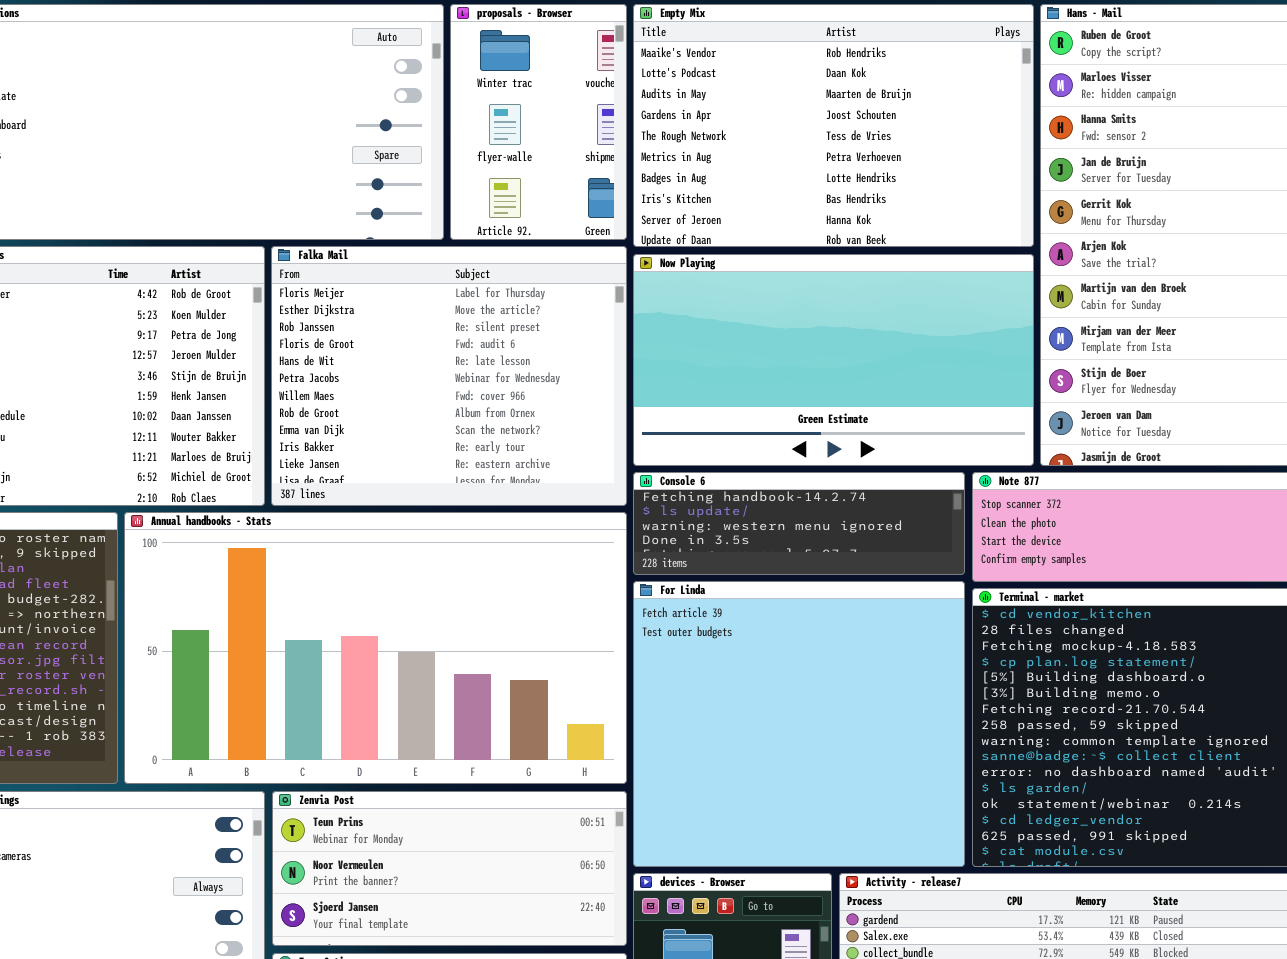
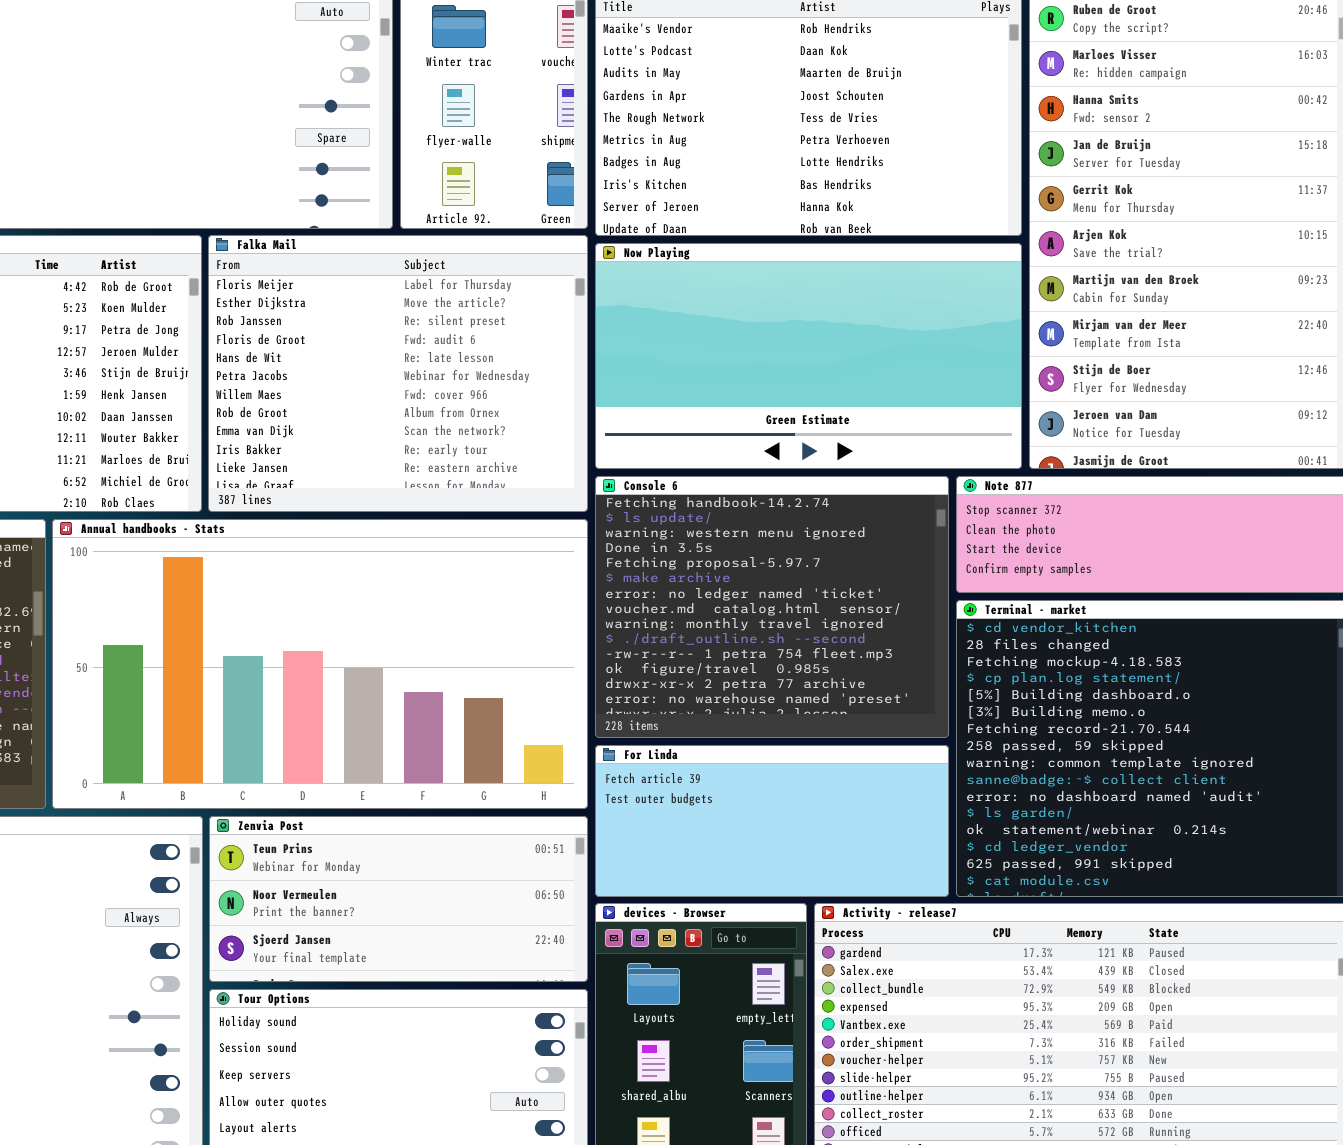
Console 6: [633,472,965,575] -> [595,476,949,738], resized
For Linda: [633,581,965,867] -> [595,745,949,897], resized

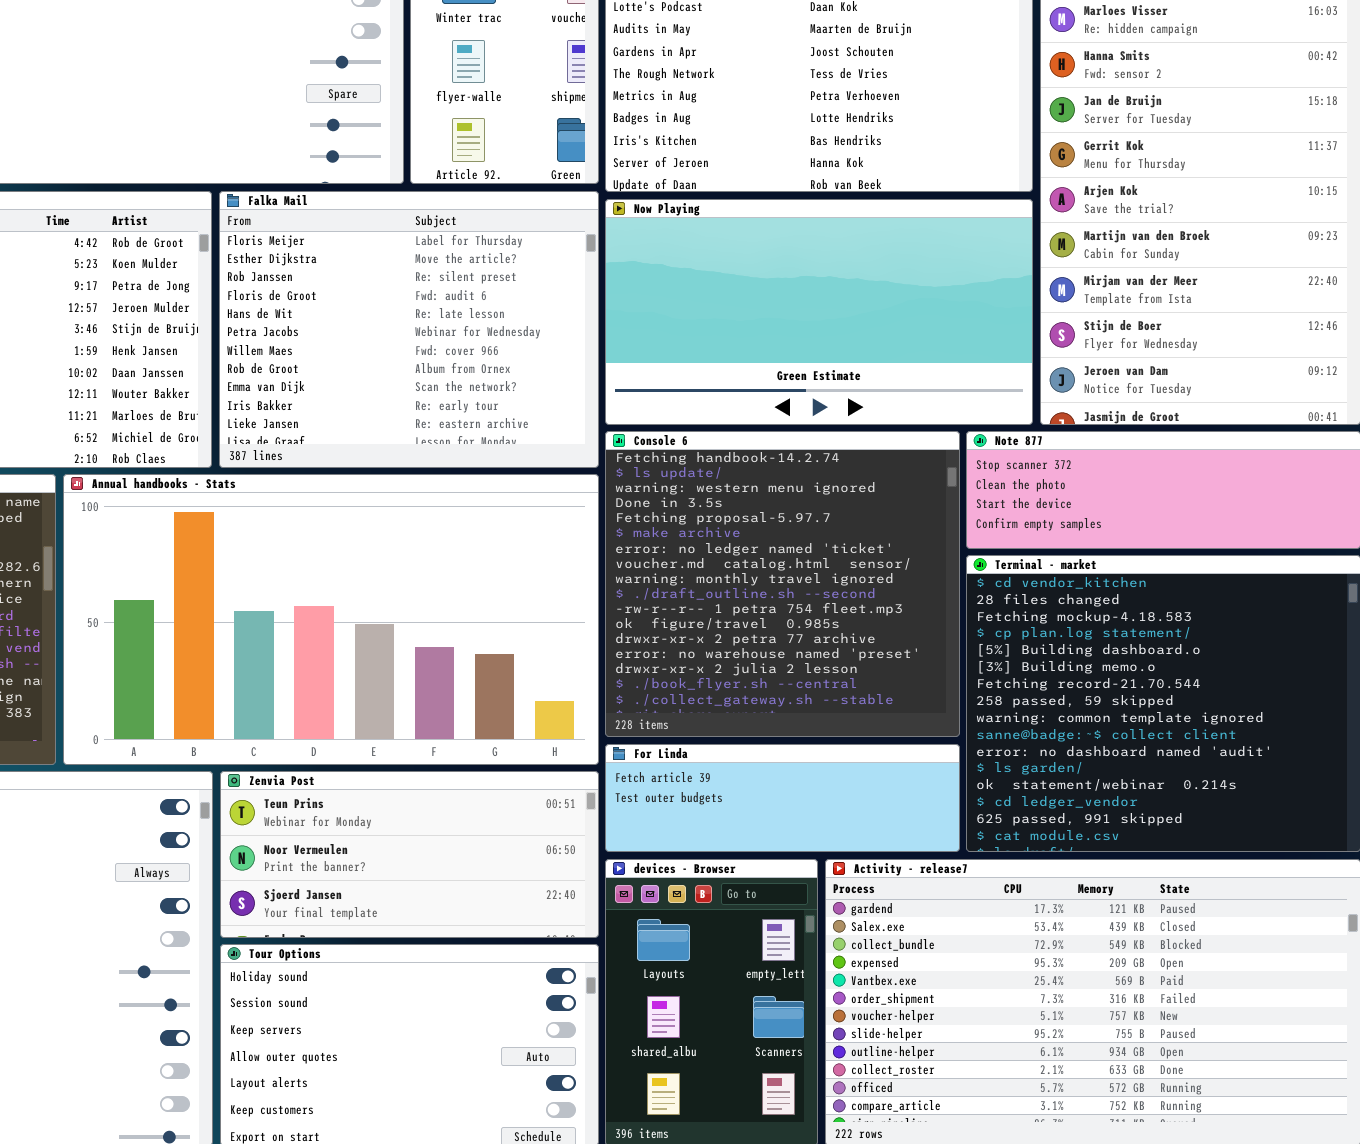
Console 6: [595,476,949,738] -> [605,431,960,737], resized
For Linda: [595,745,949,897] -> [605,744,960,852], resized

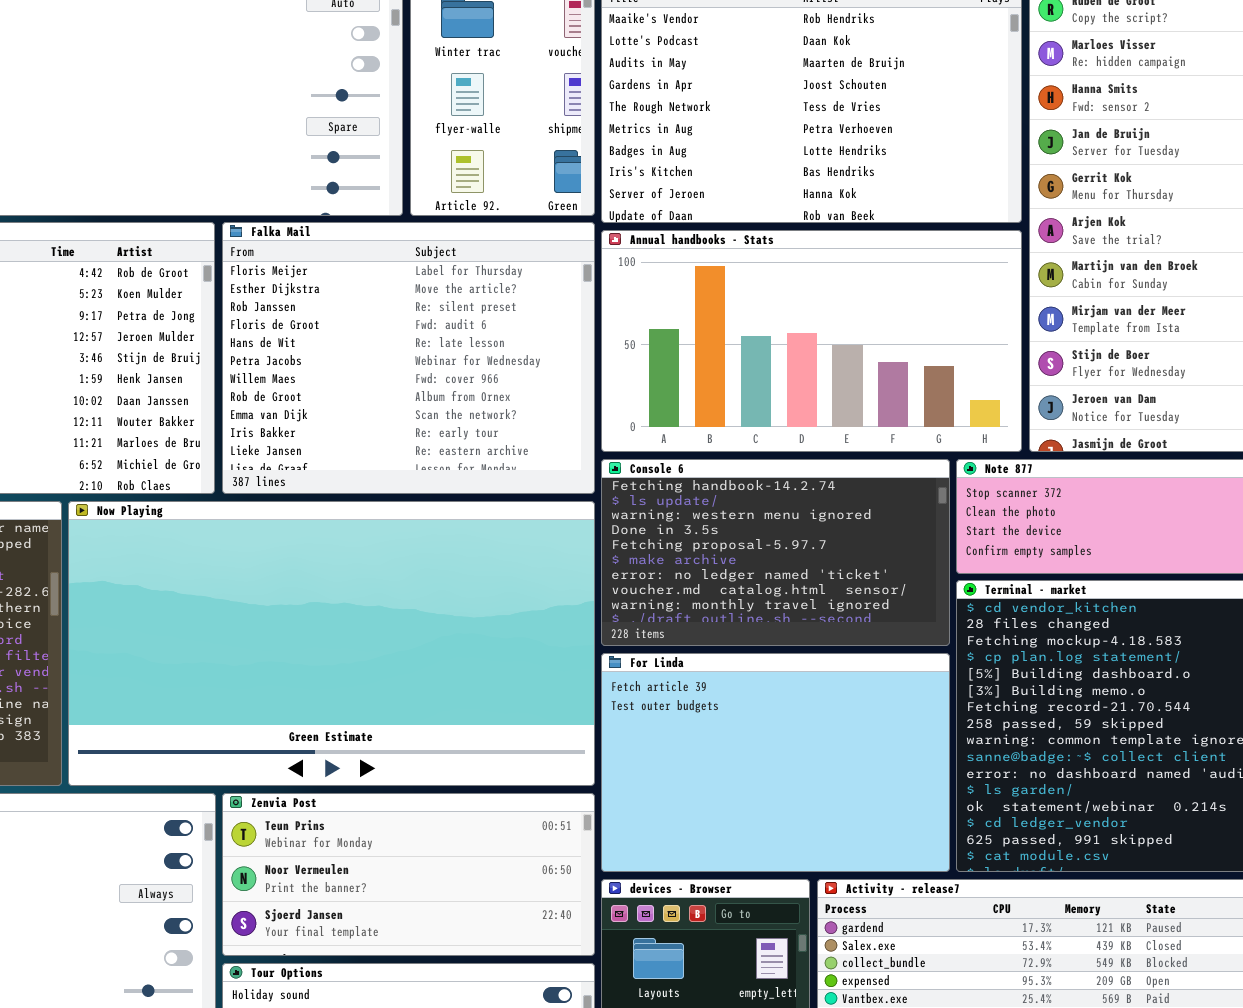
Now Playing: [605,199,1033,425] -> [68,501,595,786], moved, resized
Console 6: [605,431,960,737] -> [601,459,950,646], resized
Annual handbooks - Stats: [63,474,599,765] -> [601,230,1022,452], moved, resized
For Linda: [605,744,960,852] -> [601,653,950,872], resized

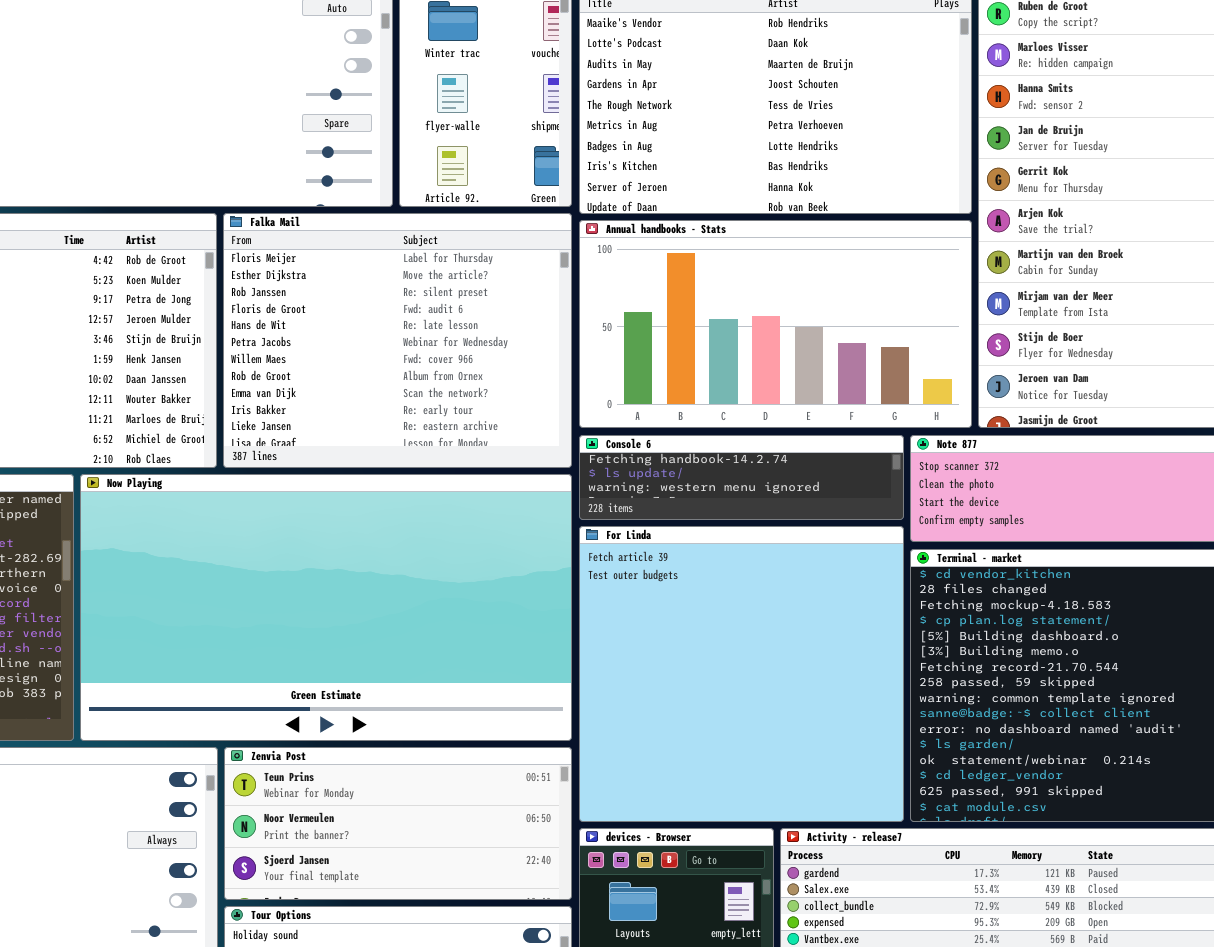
Console 6: [601,459,950,646] -> [579,435,904,520], resized
For Linda: [601,653,950,872] -> [579,526,904,822], resized

